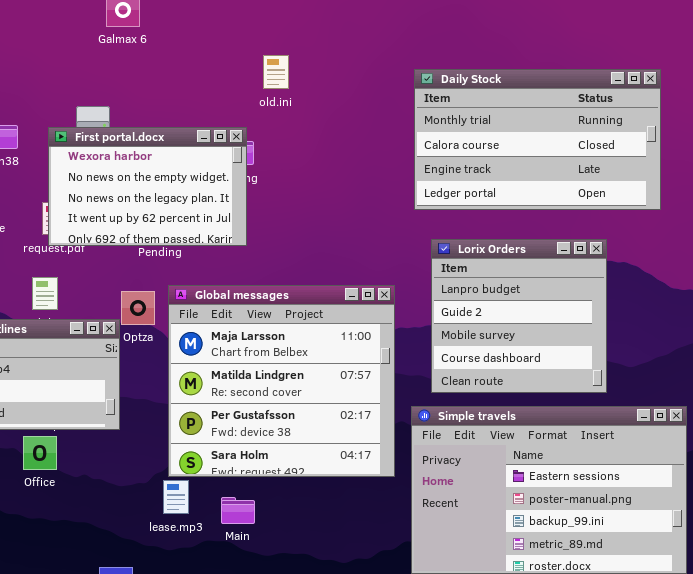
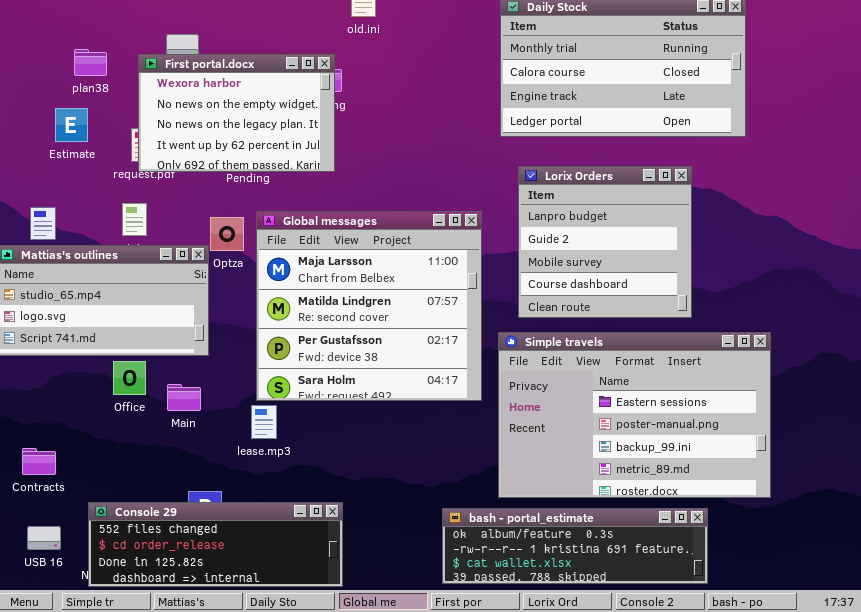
Main: [221,497,255,524] -> [167,384,201,411], moved

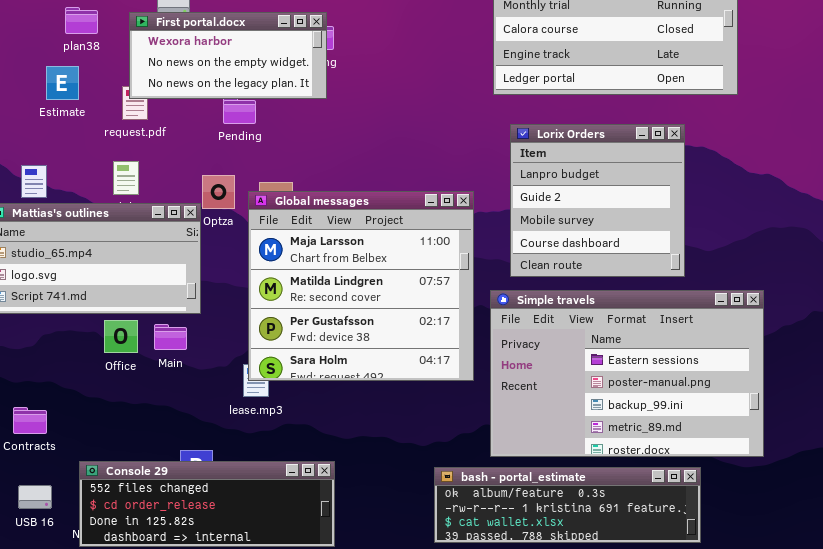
First portal.docx: [138,54,335,172] -> [129,12,327,99], resized
Global messages: [256,211,482,401] -> [248,191,474,381], moved
Main: [167,384,201,411] -> [154,324,187,350], moved

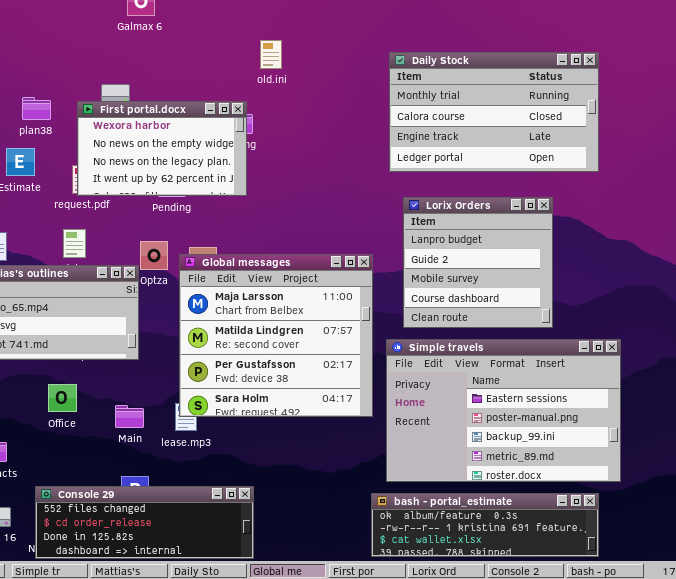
First portal.docx: [129,12,327,99] -> [77,101,247,196], resized
Office: [104,320,138,353] -> [48,384,77,412], moved
Main: [154,324,187,350] -> [115,405,144,428], moved
bash - portal_estimate: [434,467,701,543] -> [371,493,599,557], moved

